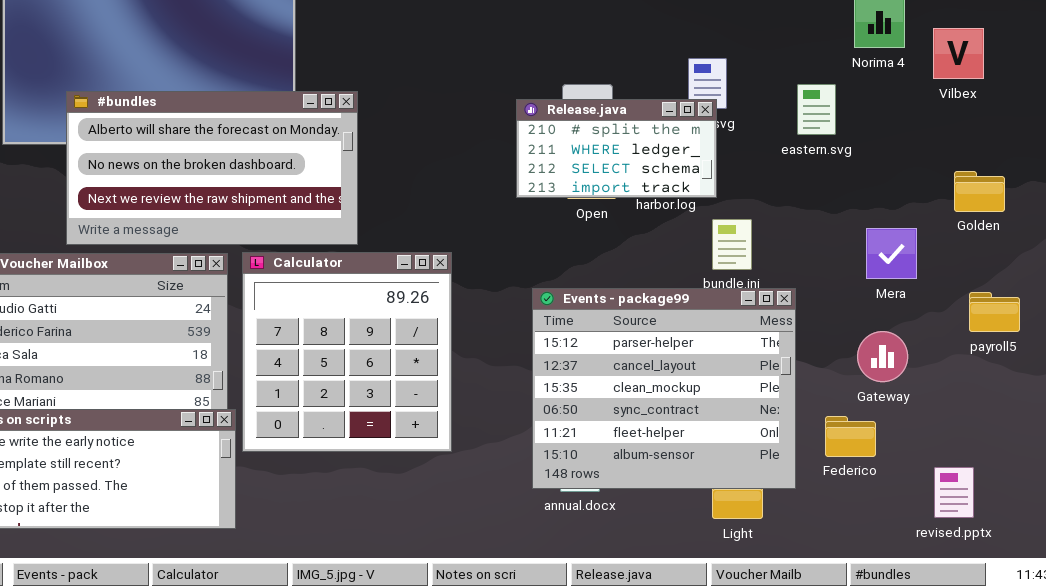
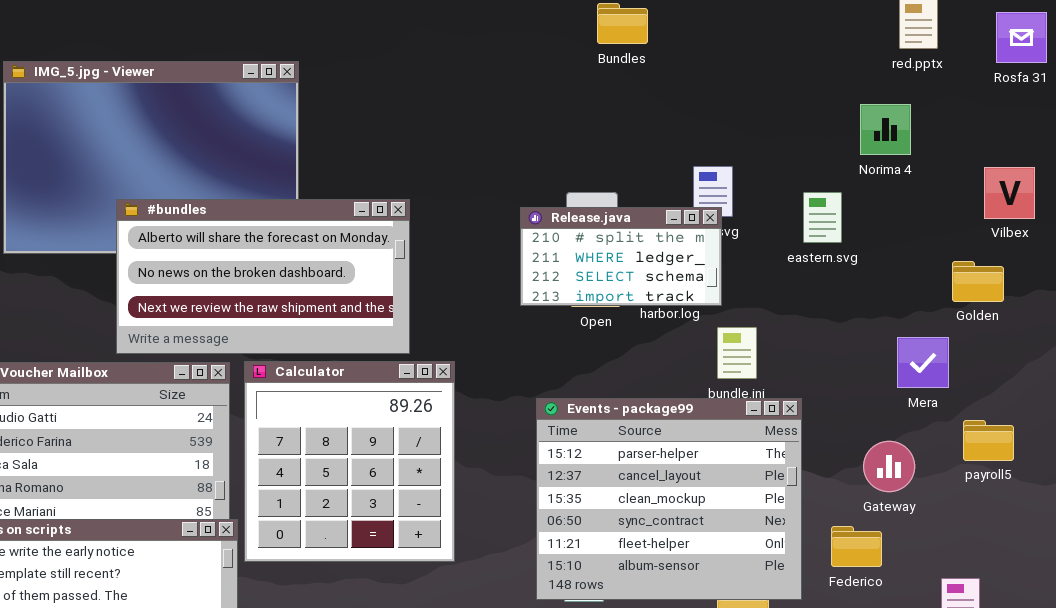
Vilbex: [933,28,984,79] -> [984,167,1035,219], moved
#bundles: [66,91,358,245] -> [116,199,410,354], moved
Golden: [954,171,1005,212] -> [952,261,1004,302], moved
Mera: [866,228,917,279] -> [897,337,949,388], moved
payroll5: [969,292,1020,332] -> [963,420,1014,461], moved

